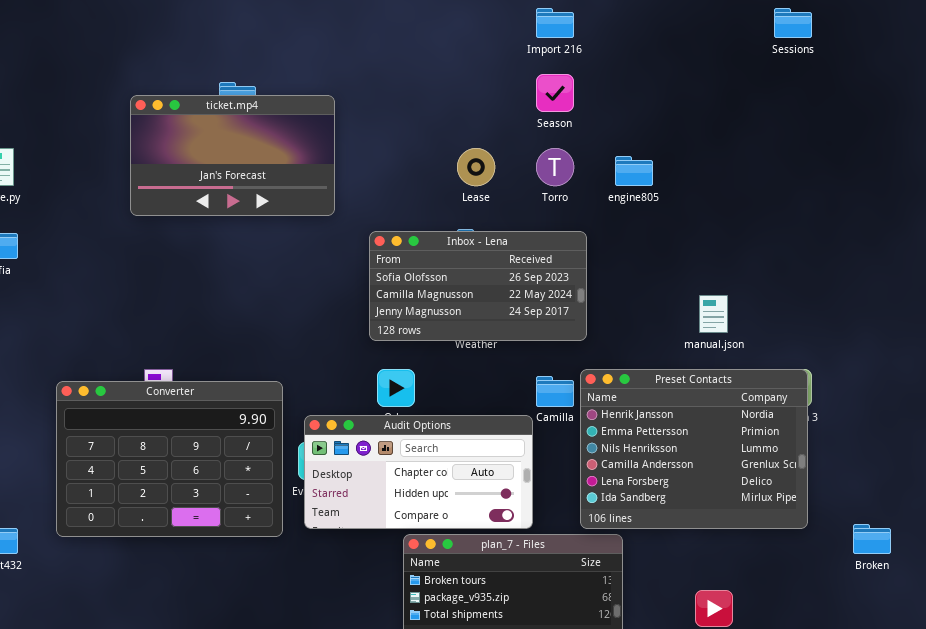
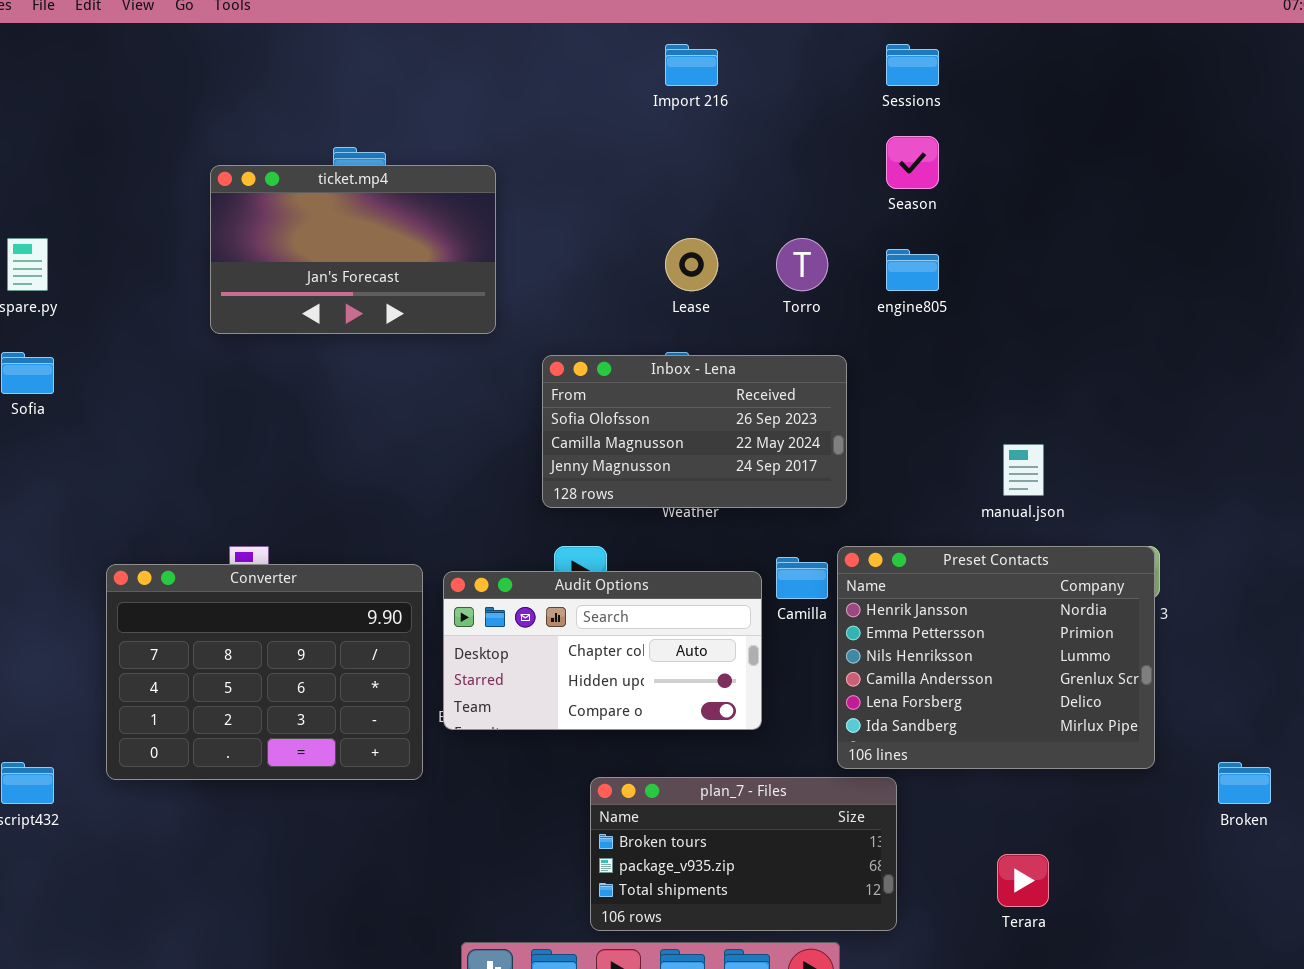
Import 216: [536,8,574,38] -> [665,44,718,86], moved
Sessions: [774,8,812,38] -> [886,44,939,86], moved
Season: [536,74,574,112] -> [886,136,939,189], moved
Audit Options: [304,415,533,529] -> [443,571,762,730], moved

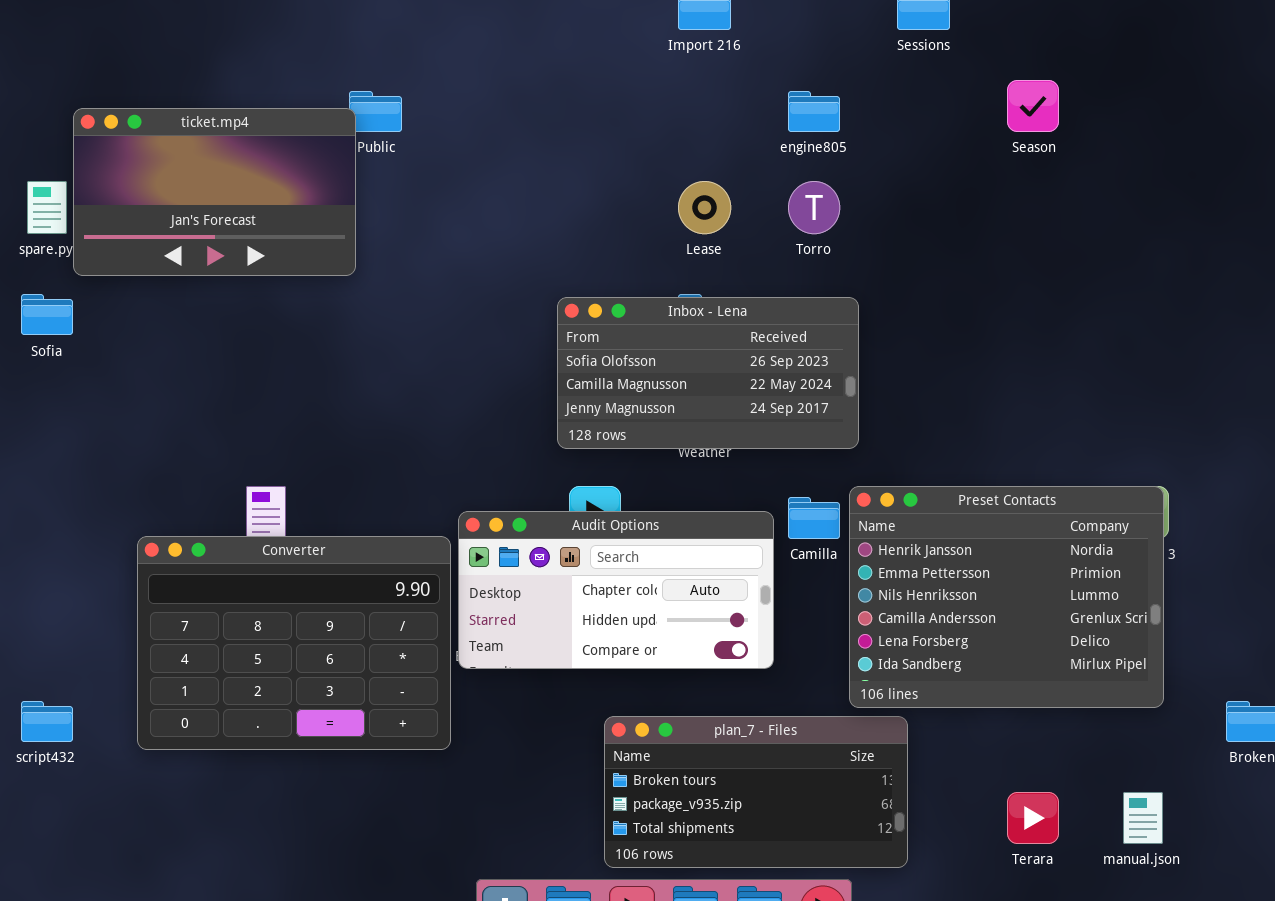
Season: [886,136,939,189] -> [1007,80,1059,132], moved
ticket.mp4: [210,165,496,334] -> [73,108,356,276], moved
engine805: [886,249,939,291] -> [788,91,840,132], moved
manual.json: [1003,444,1044,496] -> [1123,792,1163,844], moved
Converter: [106,564,423,780] -> [137,536,451,750], moved

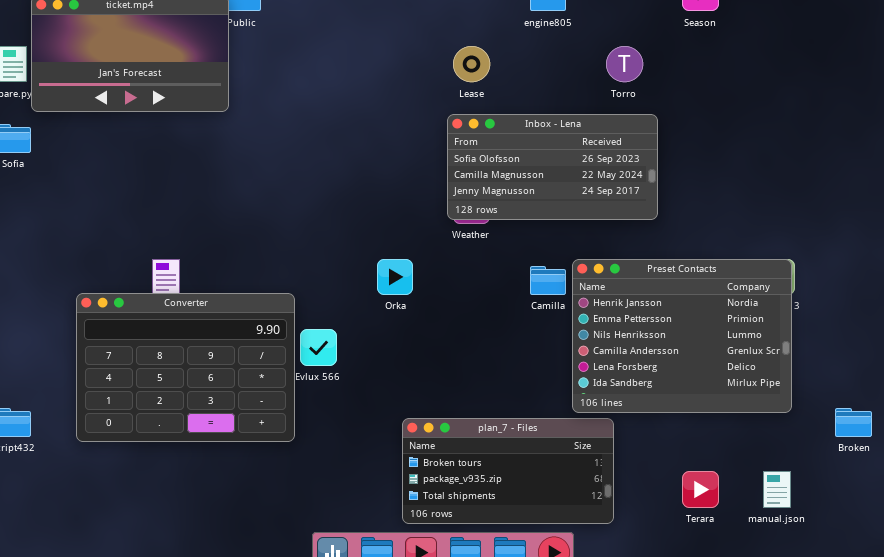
Torro: [788,181,840,234] -> [606,46,643,82], moved
Inbox - Lena: [557,297,859,449] -> [447,114,658,220], moved
Audit Options: [458,511,774,669] -> none, closed

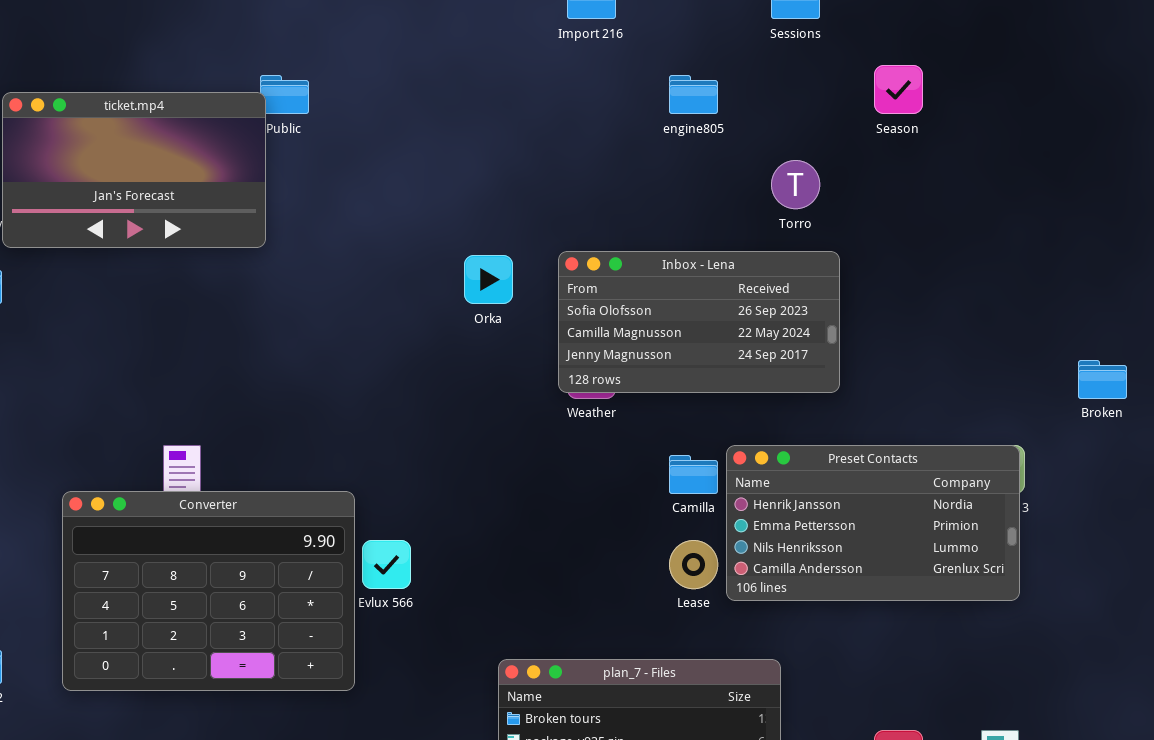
Lease: [453,46,490,82] -> [669,540,718,589], moved
Orka: [377,259,413,295] -> [464,255,513,304], moved
Preset Contacts: [572,259,792,413] -> [726,445,1020,601], resized
Broken: [835,408,872,437] -> [1078,360,1127,399], moved

